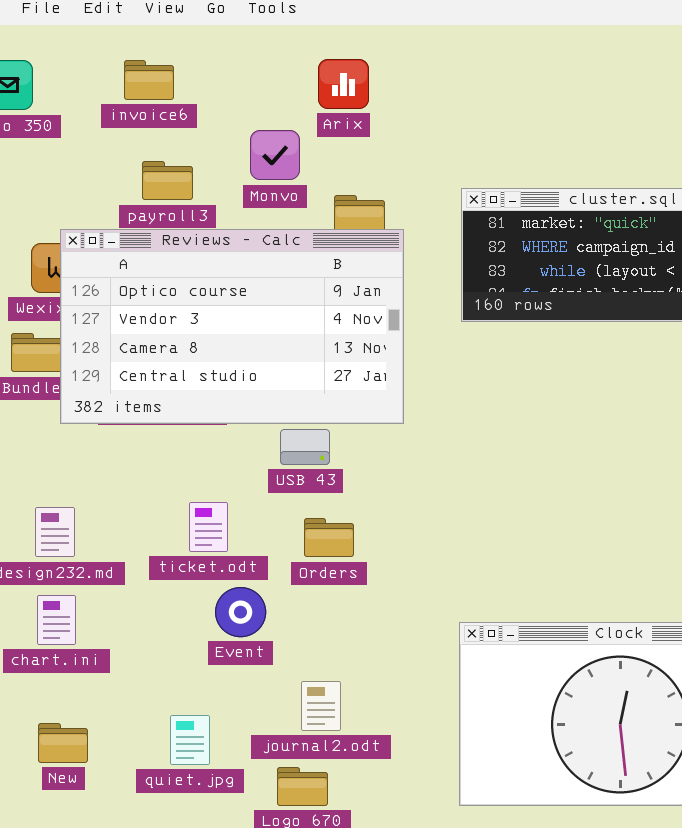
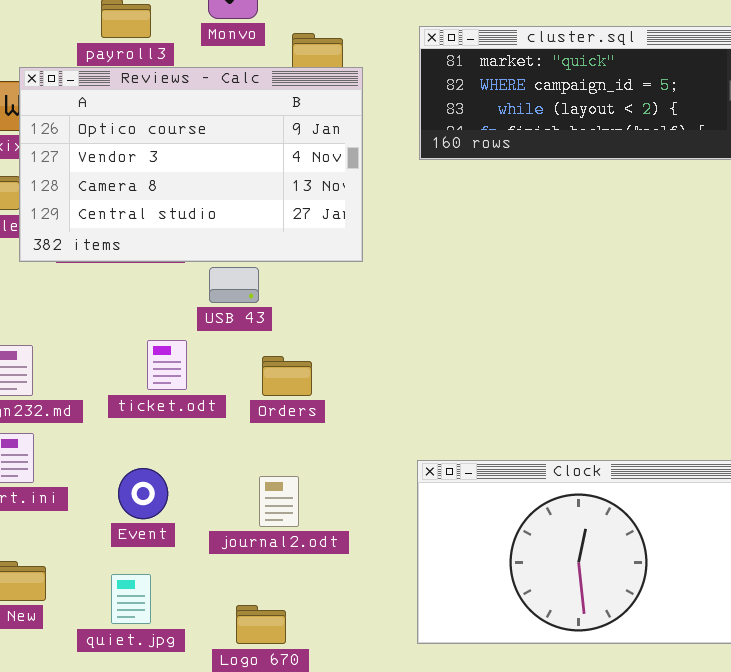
USB 43: [280,429,330,465] -> [209,267,259,303], moved
Event: [215,587,266,637] -> [118,468,168,519], moved
journal2.odt: [301,681,341,731] -> [259,476,299,527], moved
quiet.jpg: [170,715,210,765] -> [111,574,151,624], moved

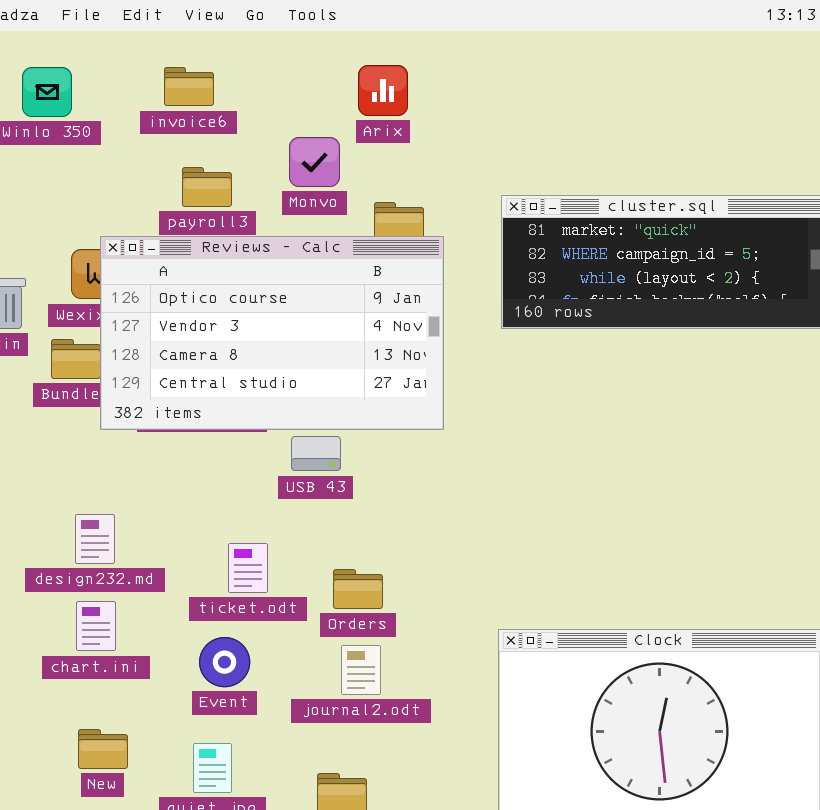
ticket.odt: [147,340,187,390] -> [228,543,268,593], moved
Orders: [262,356,312,396] -> [333,569,383,609], moved

